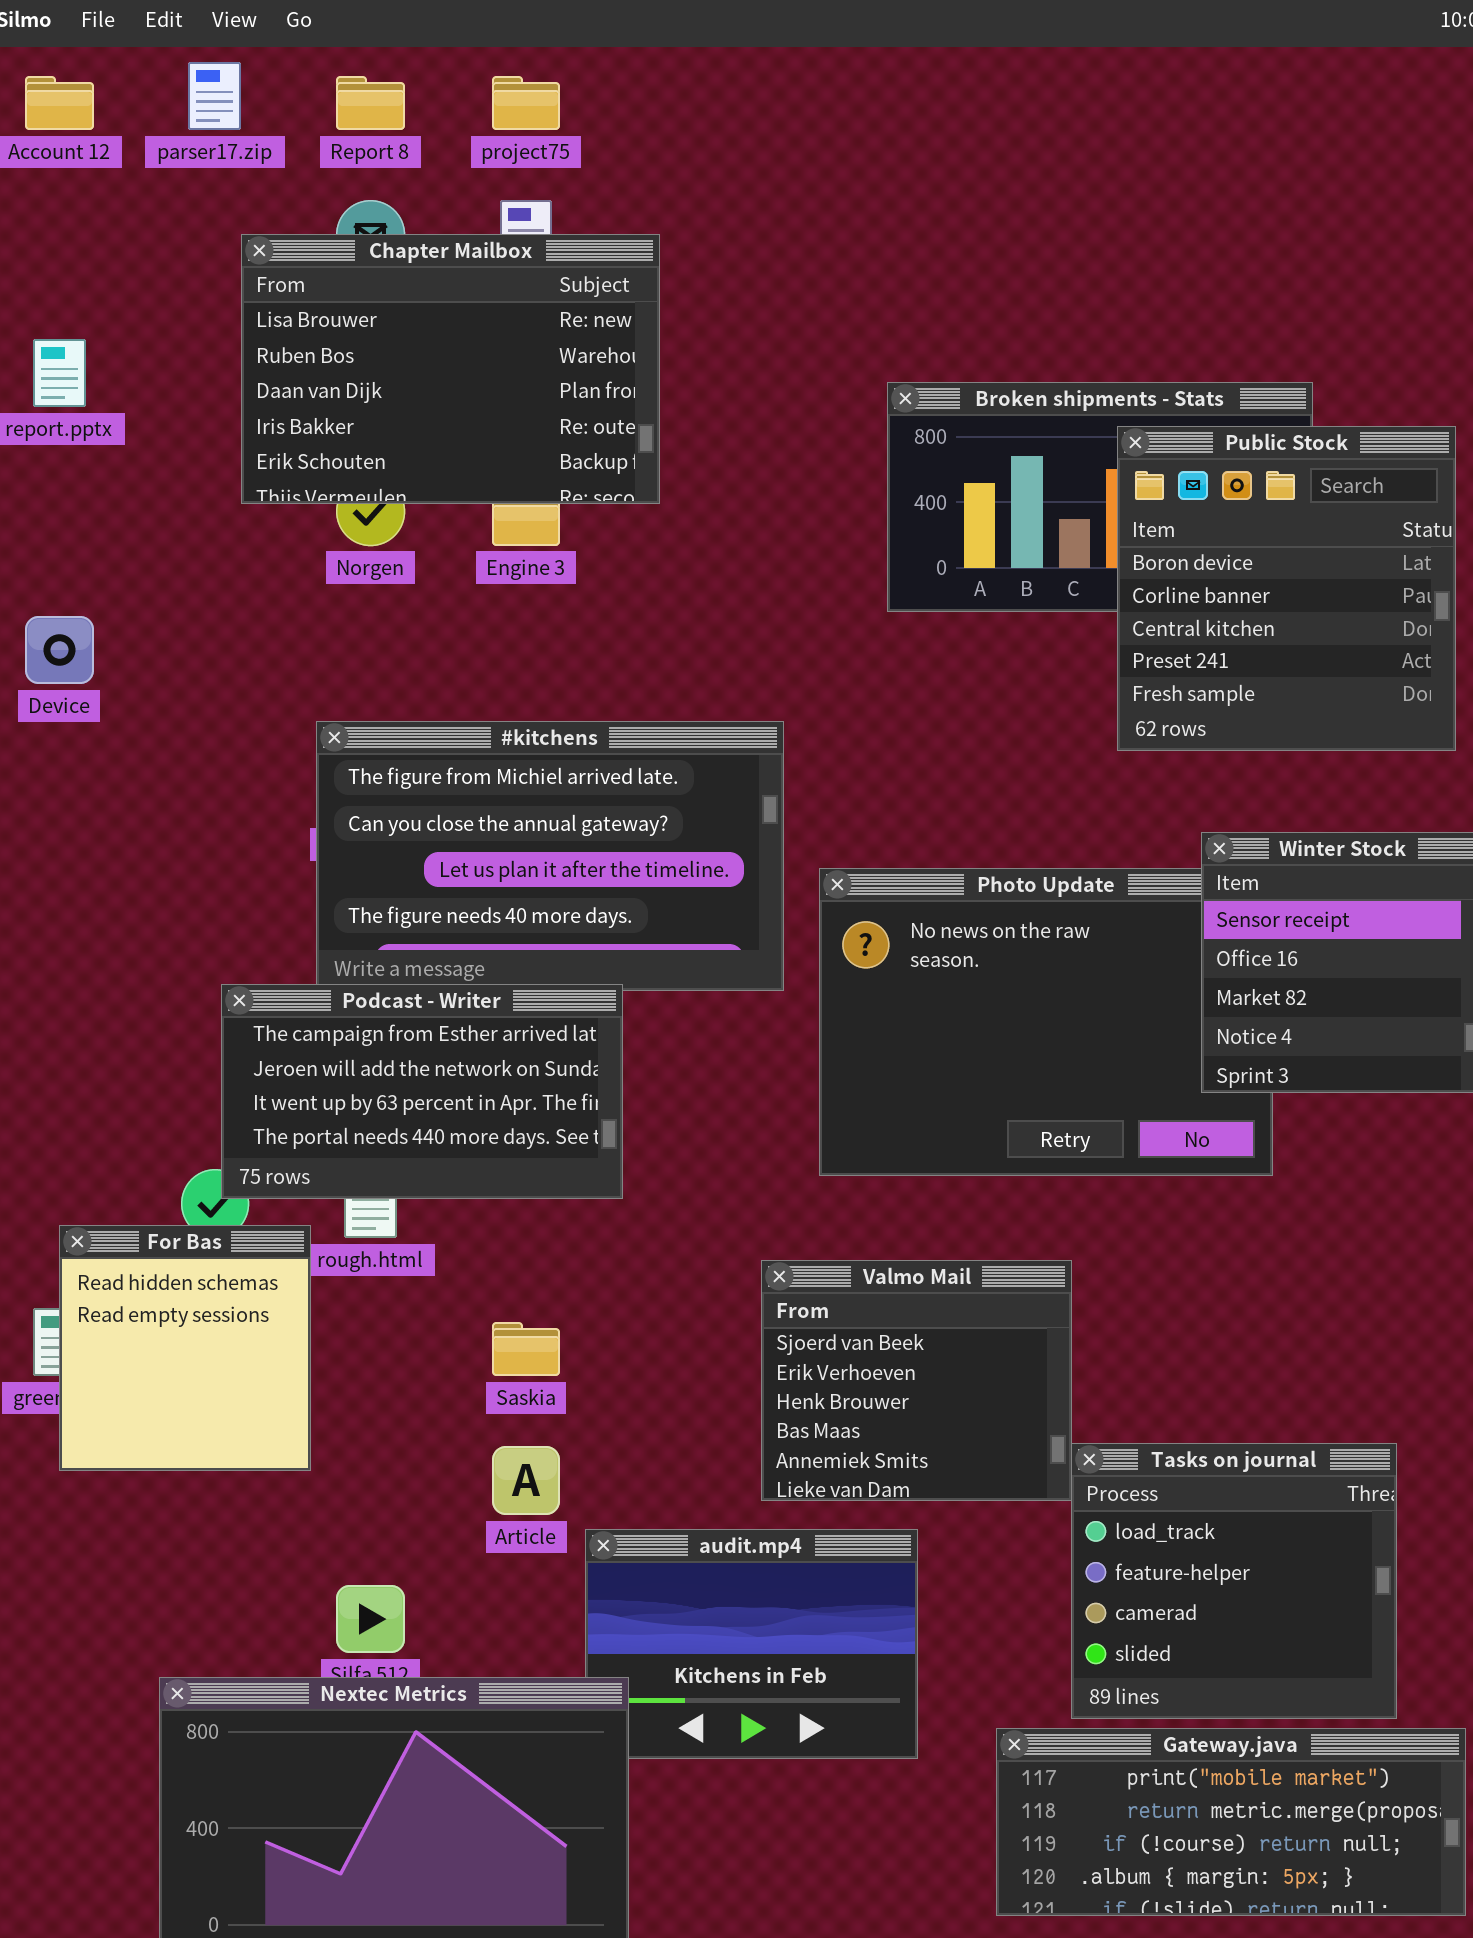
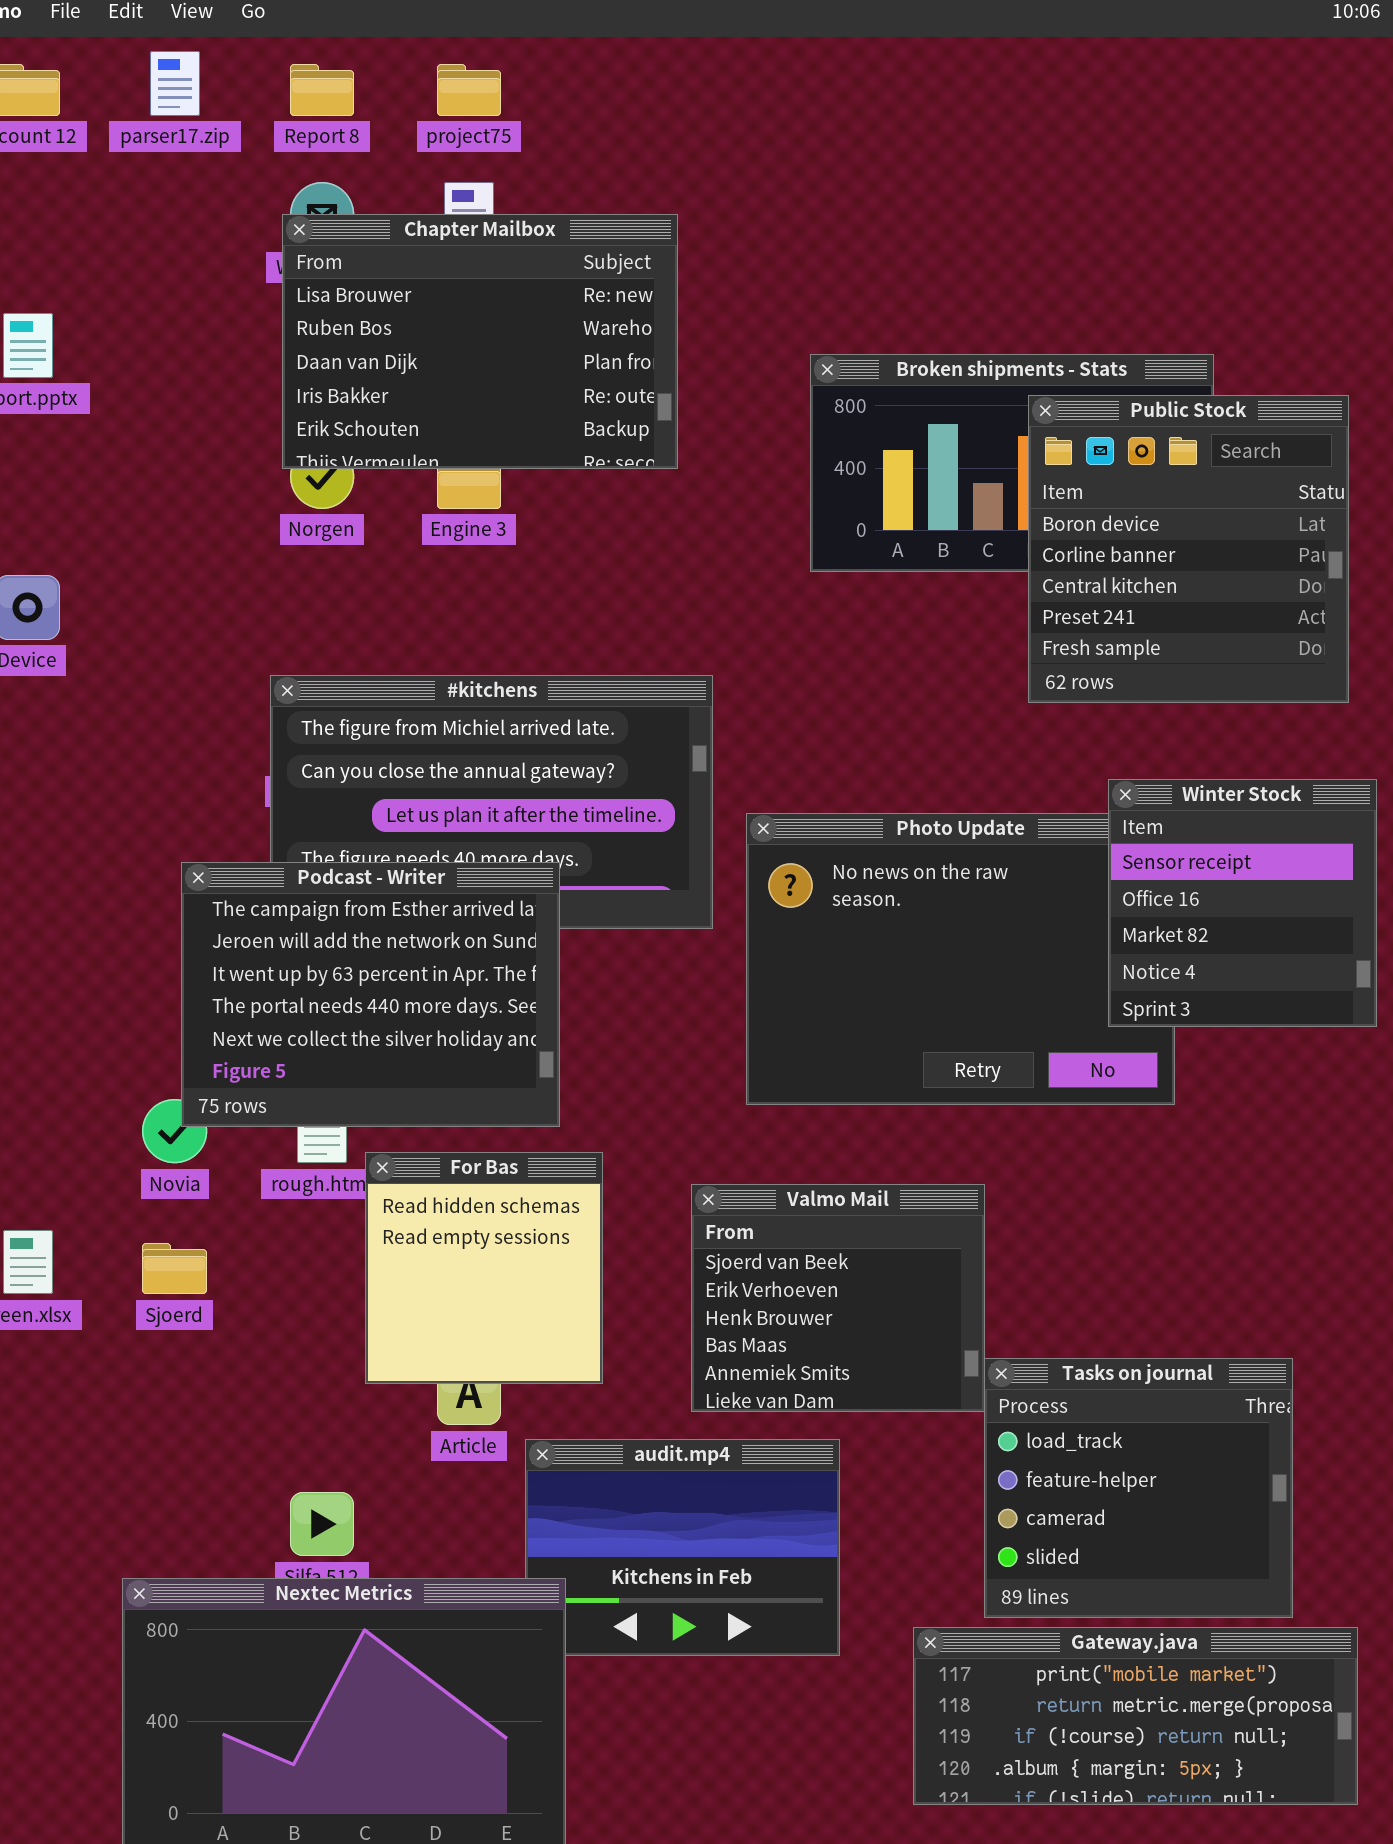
Chapter Mailbox: [241,234,660,504] -> [282,214,678,469], moved
Podcast - Writer: [221,984,623,1199] -> [181,862,560,1127], resized
For Bas: [59,1225,311,1471] -> [365,1152,603,1384], moved

